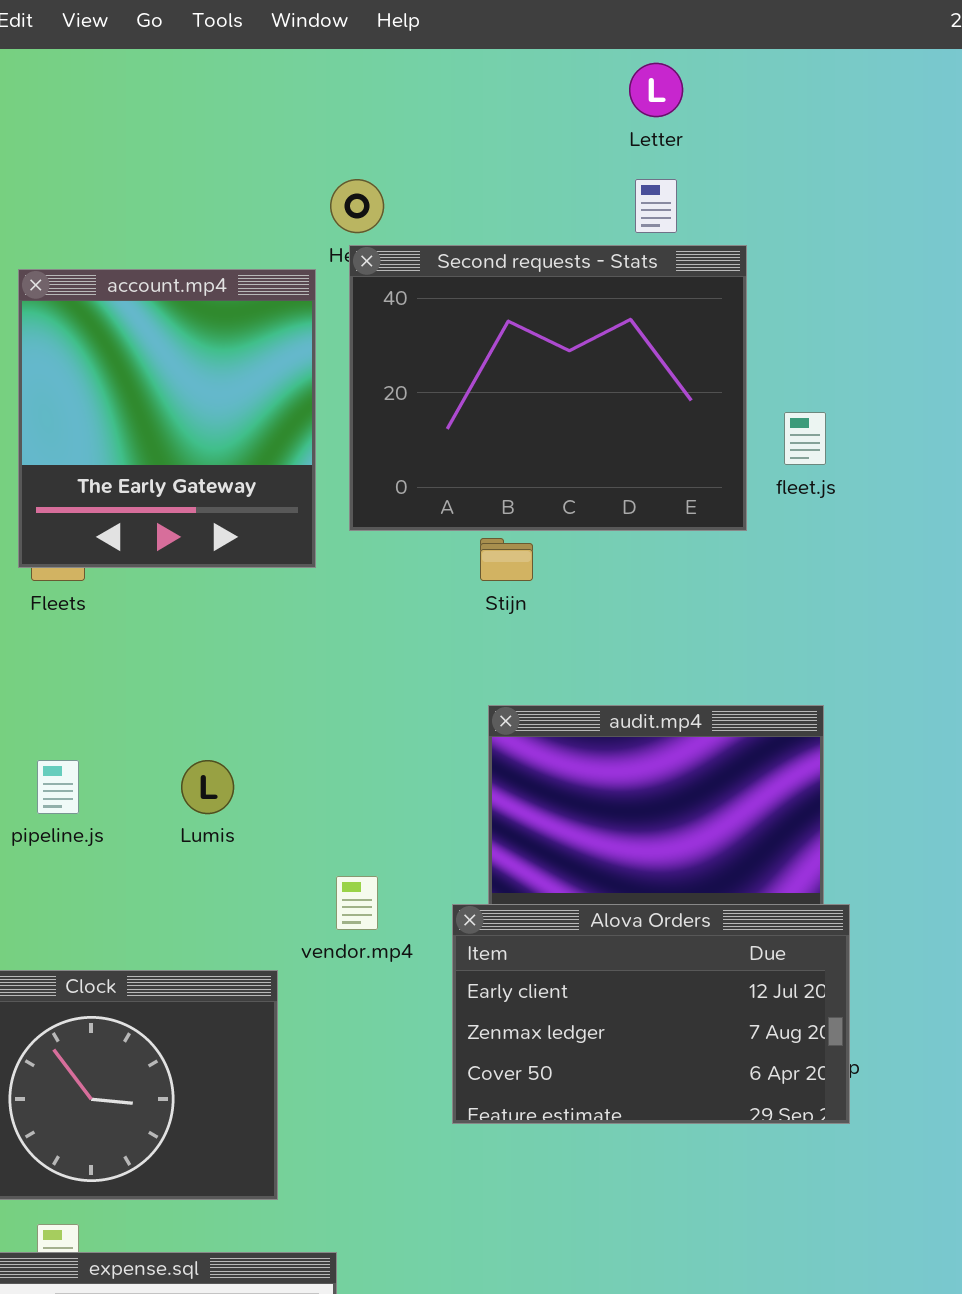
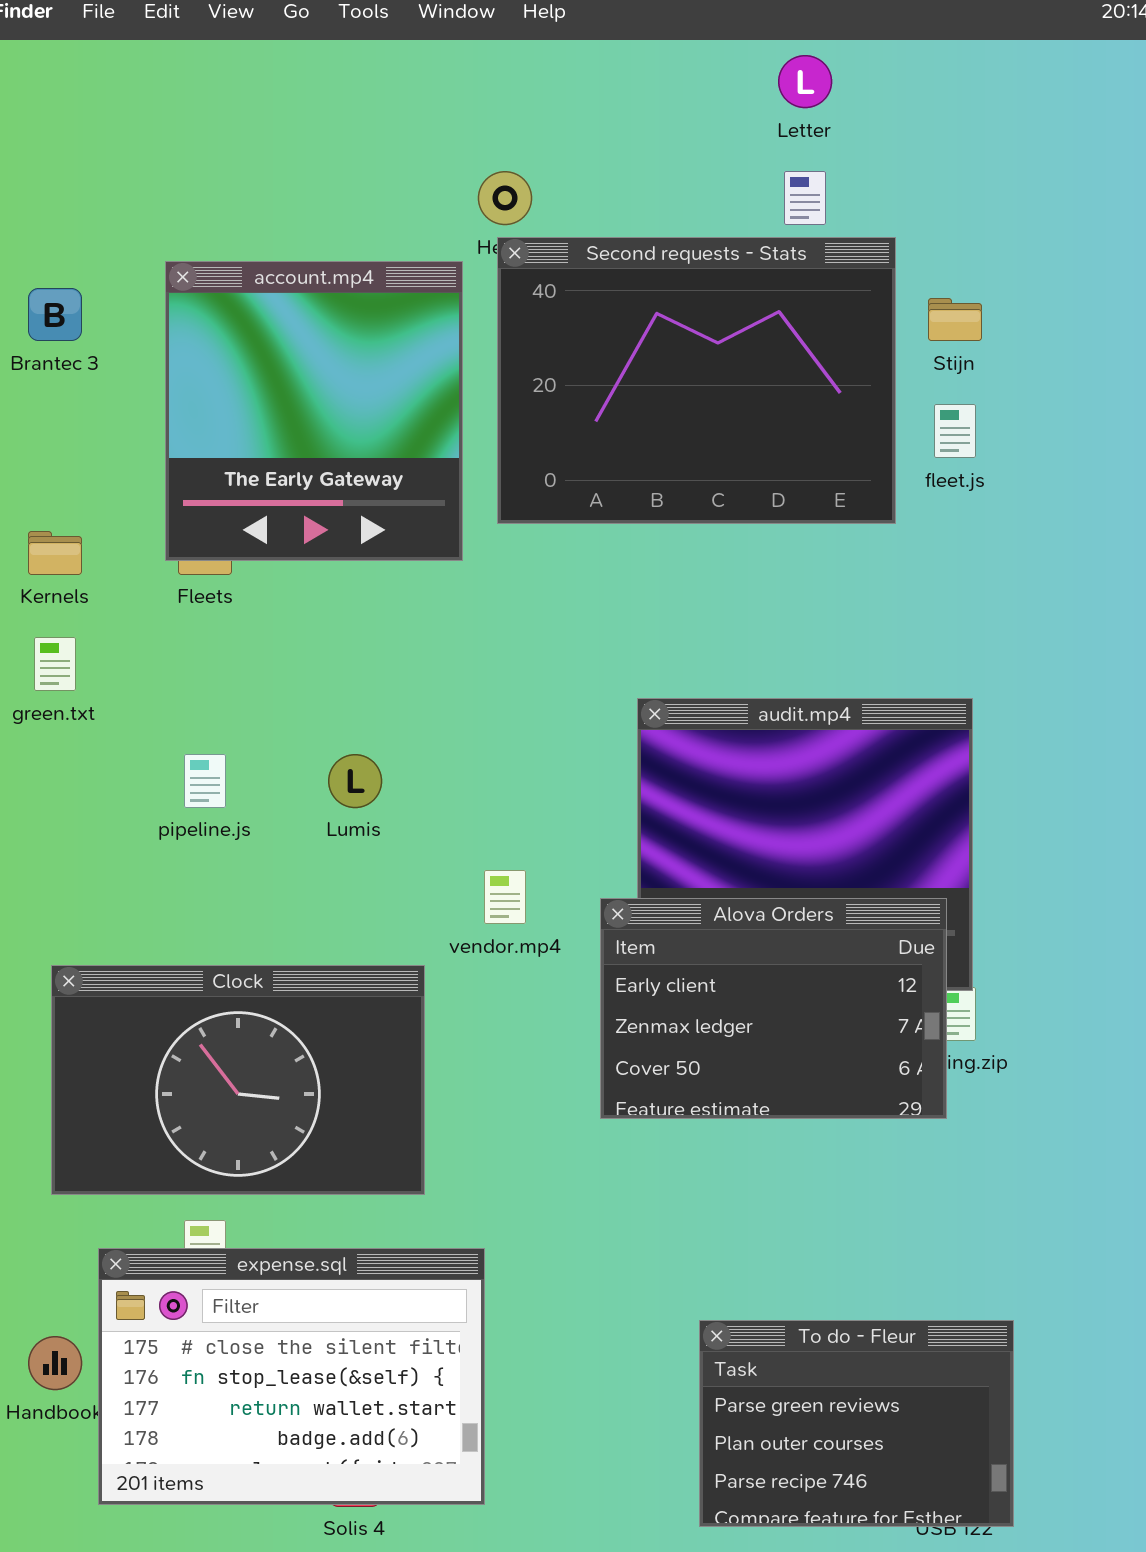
Stijn: [480,538,533,581] -> [928,298,982,341], moved
Alova Orders: [452,904,850,1124] -> [600,898,947,1119], resized

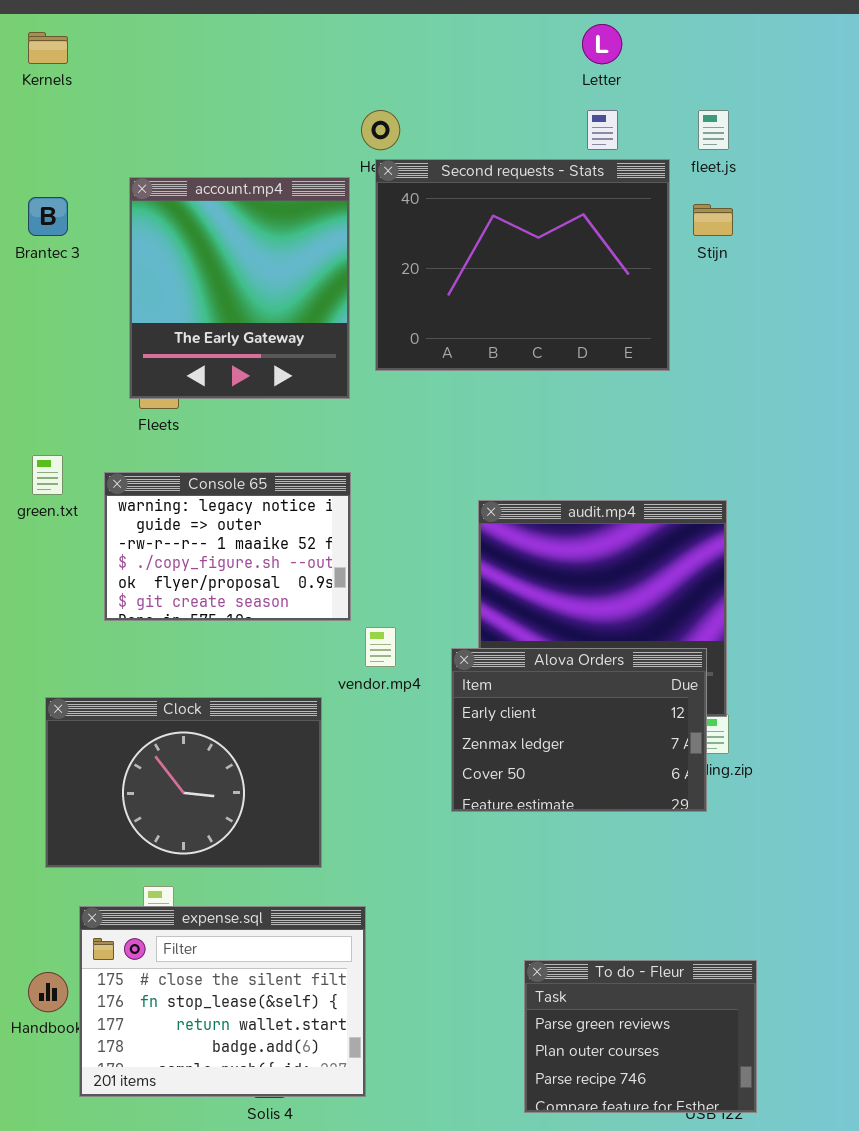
fleet.js: [934,404,976,458] -> [698,110,729,150], moved
Kernels: [28,531,82,575] -> [28,32,68,64], moved
Console 65: none -> [104,472,351,621], opened

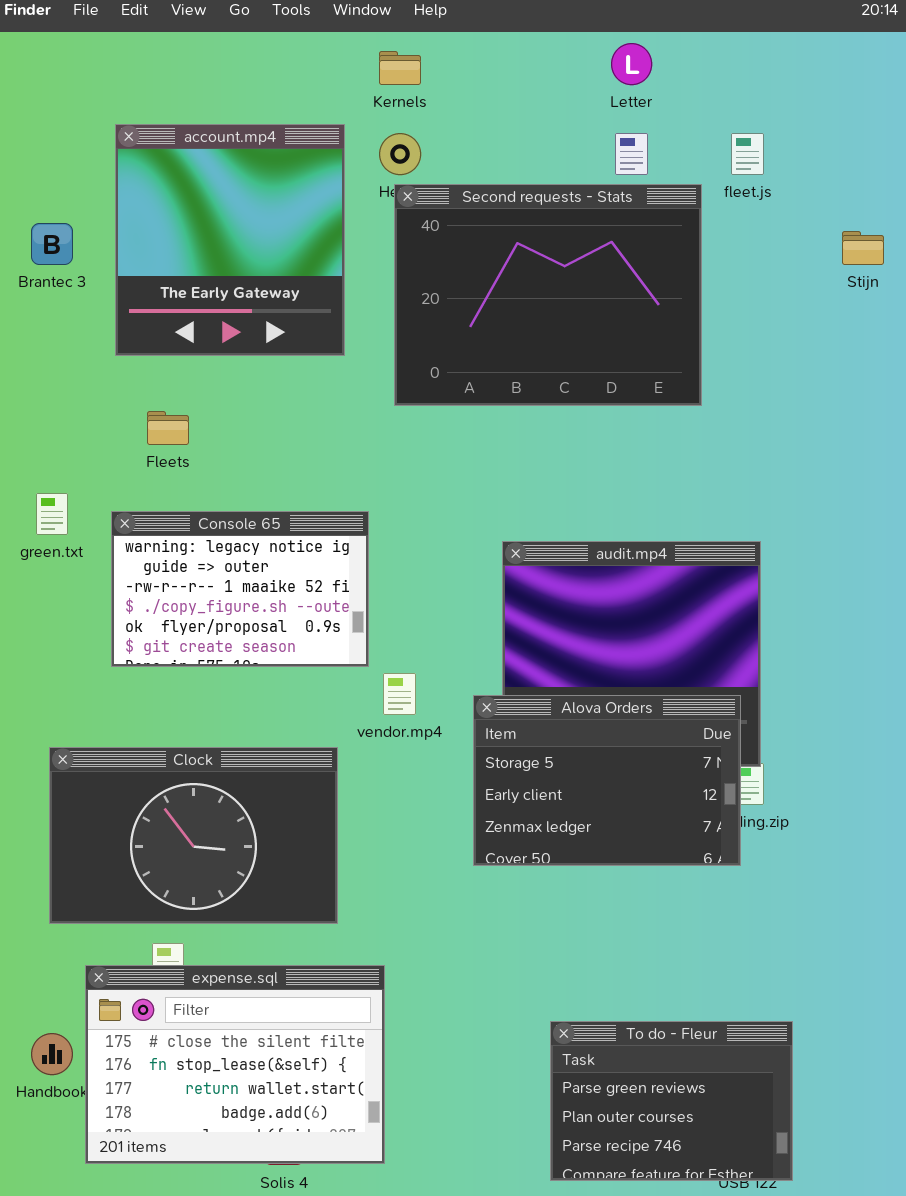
Kernels: [28,32,68,64] -> [379,51,421,85], moved
account.mp4: [129,177,350,399] -> [115,124,345,356], moved
Stijn: [693,204,733,236] -> [842,231,884,265], moved
Alova Orders: [451,648,707,812] -> [473,695,741,866], scrolled up 1 row

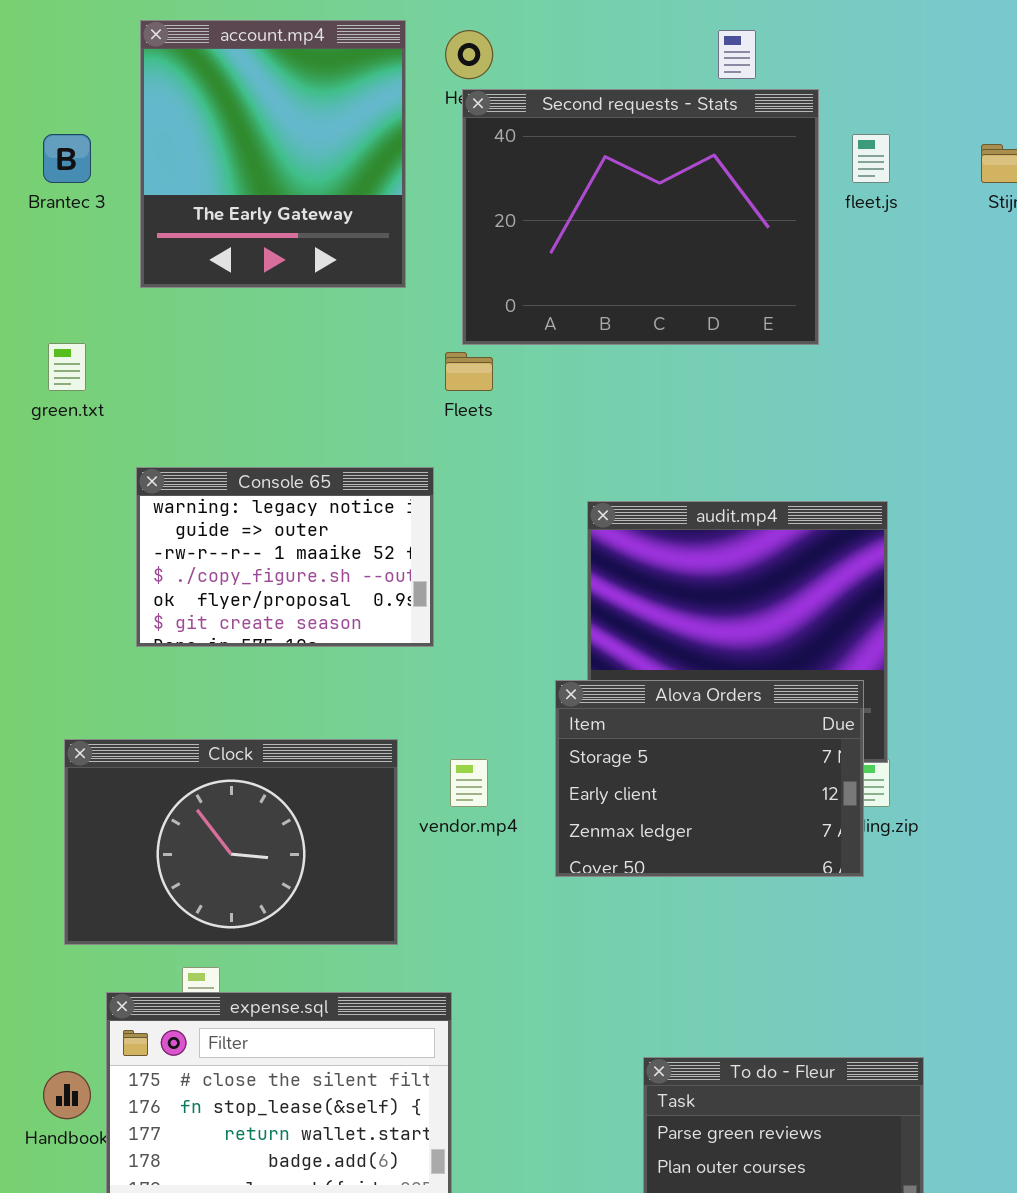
fleet.js: [731,133,764,175] -> [852,134,890,183], moved
Fleets: [147,411,189,445] -> [445,352,493,391], moved
green.txt: [36,493,68,535] -> [48,343,86,391], moved
vendor.mp4: [383,673,416,715] -> [450,759,488,807], moved

